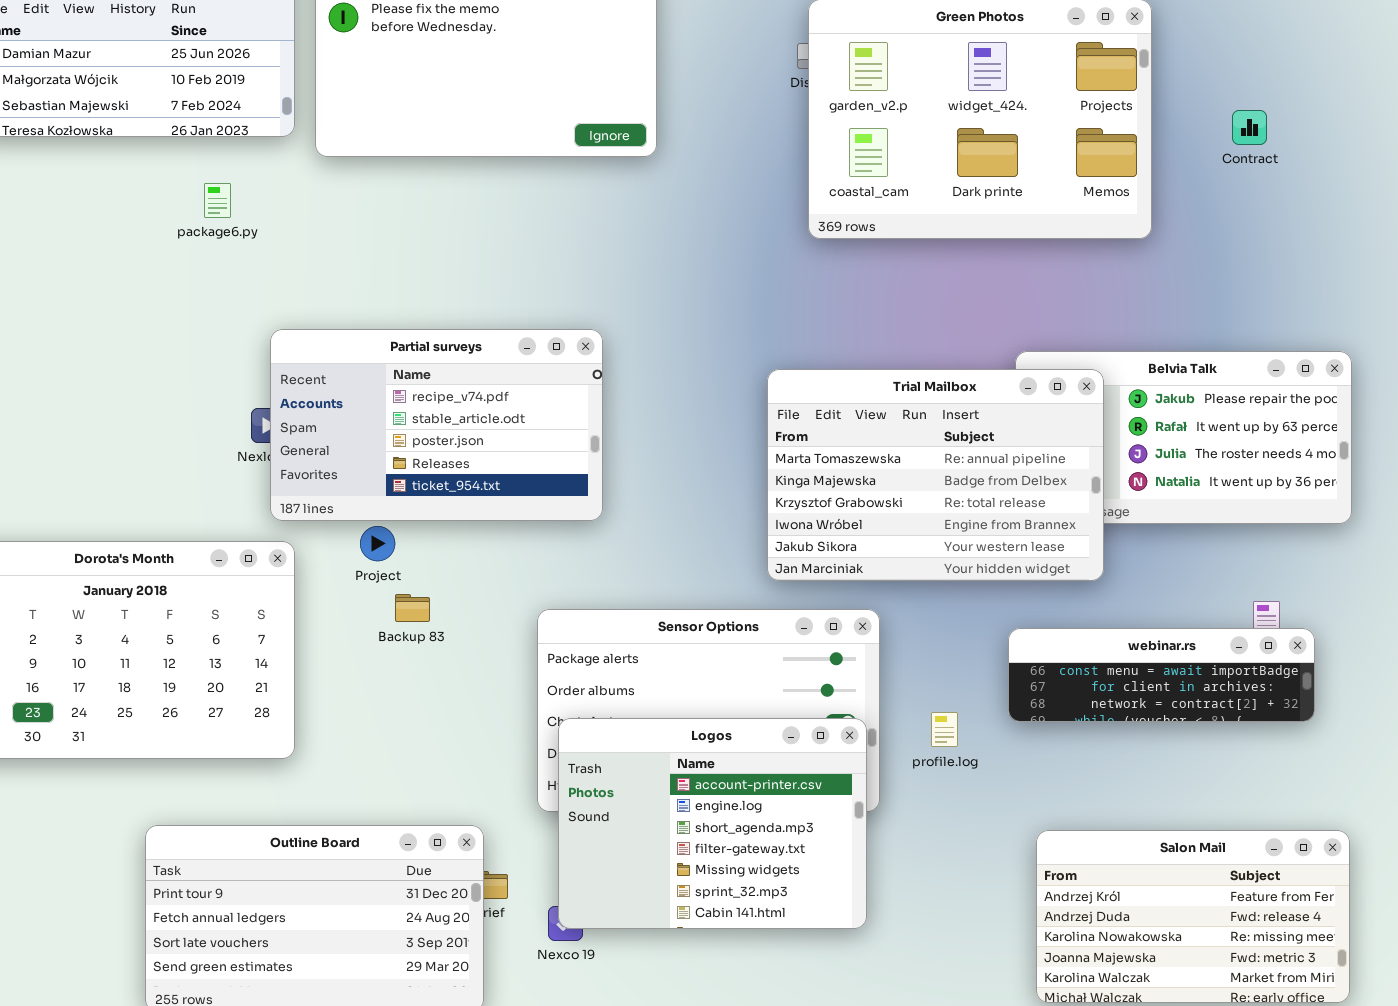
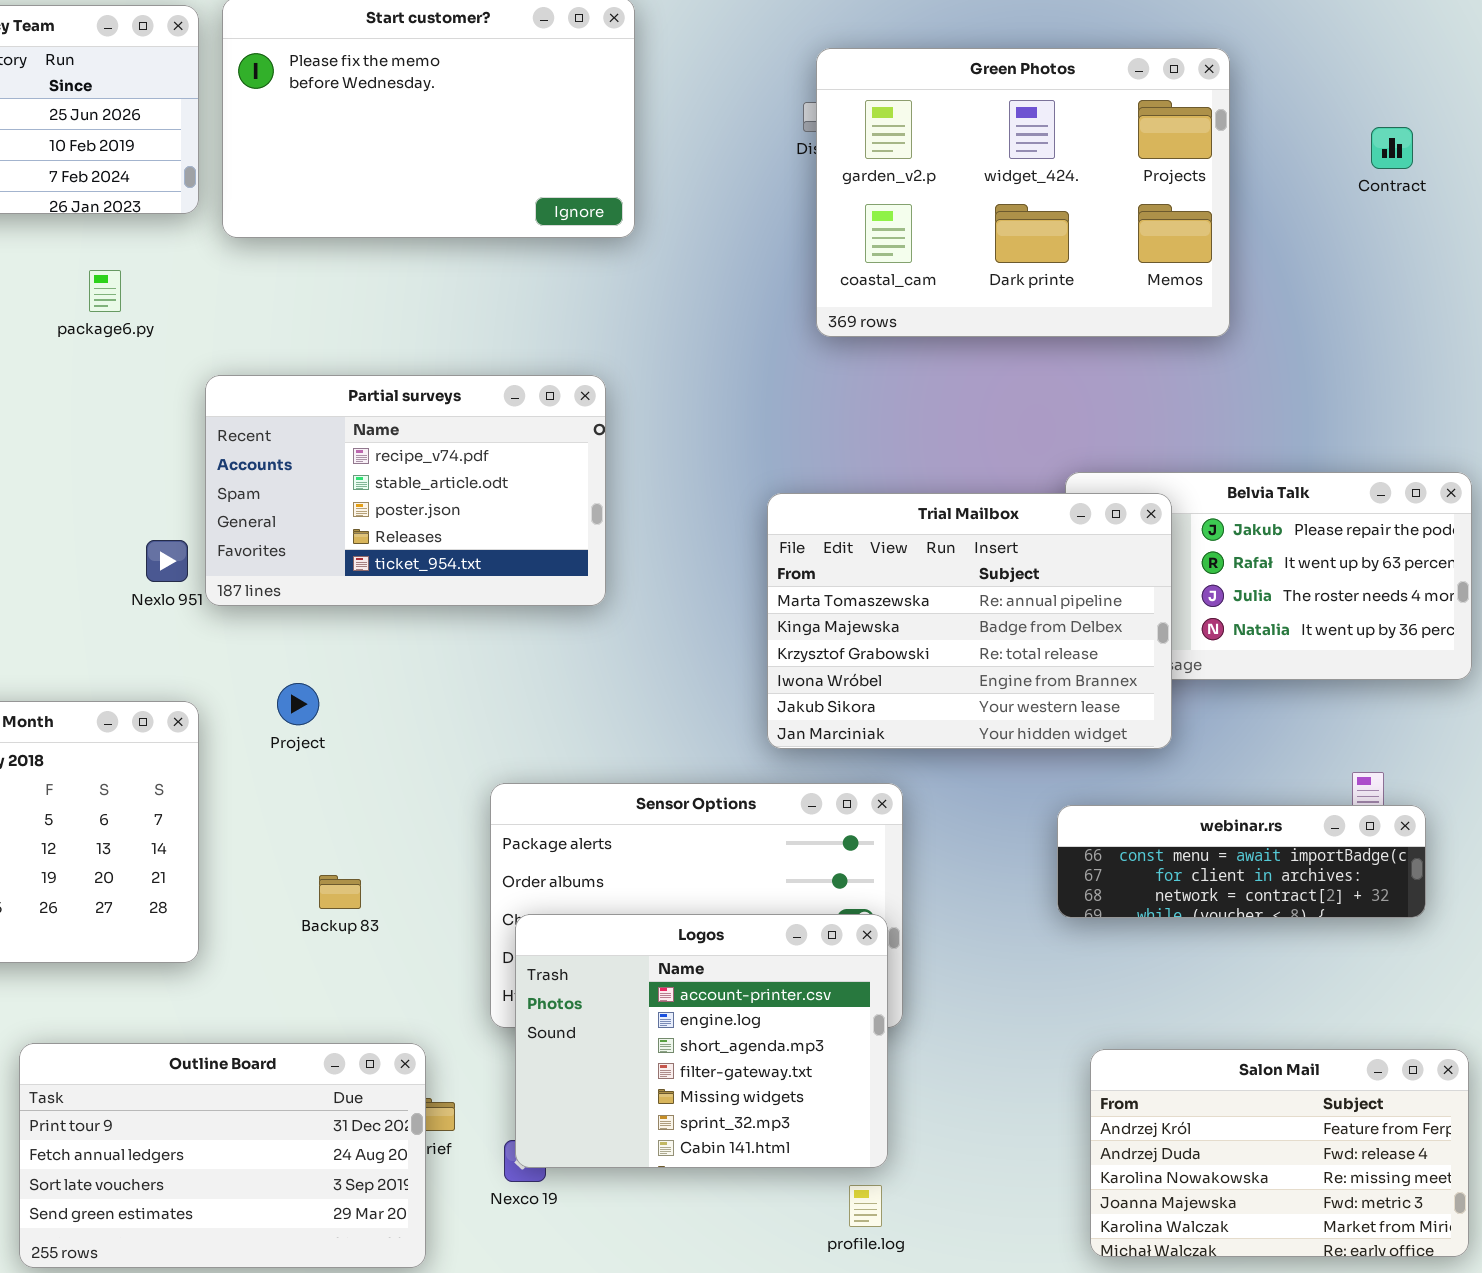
Contract: [1232,110,1267,145] -> [1371,127,1413,169], moved
Partial surveys: [270,329,603,521] -> [205,375,606,606], moved
Backup 83: [395,594,430,622] -> [319,875,361,909], moved
profile.log: [931,712,958,747] -> [849,1185,882,1227], moved

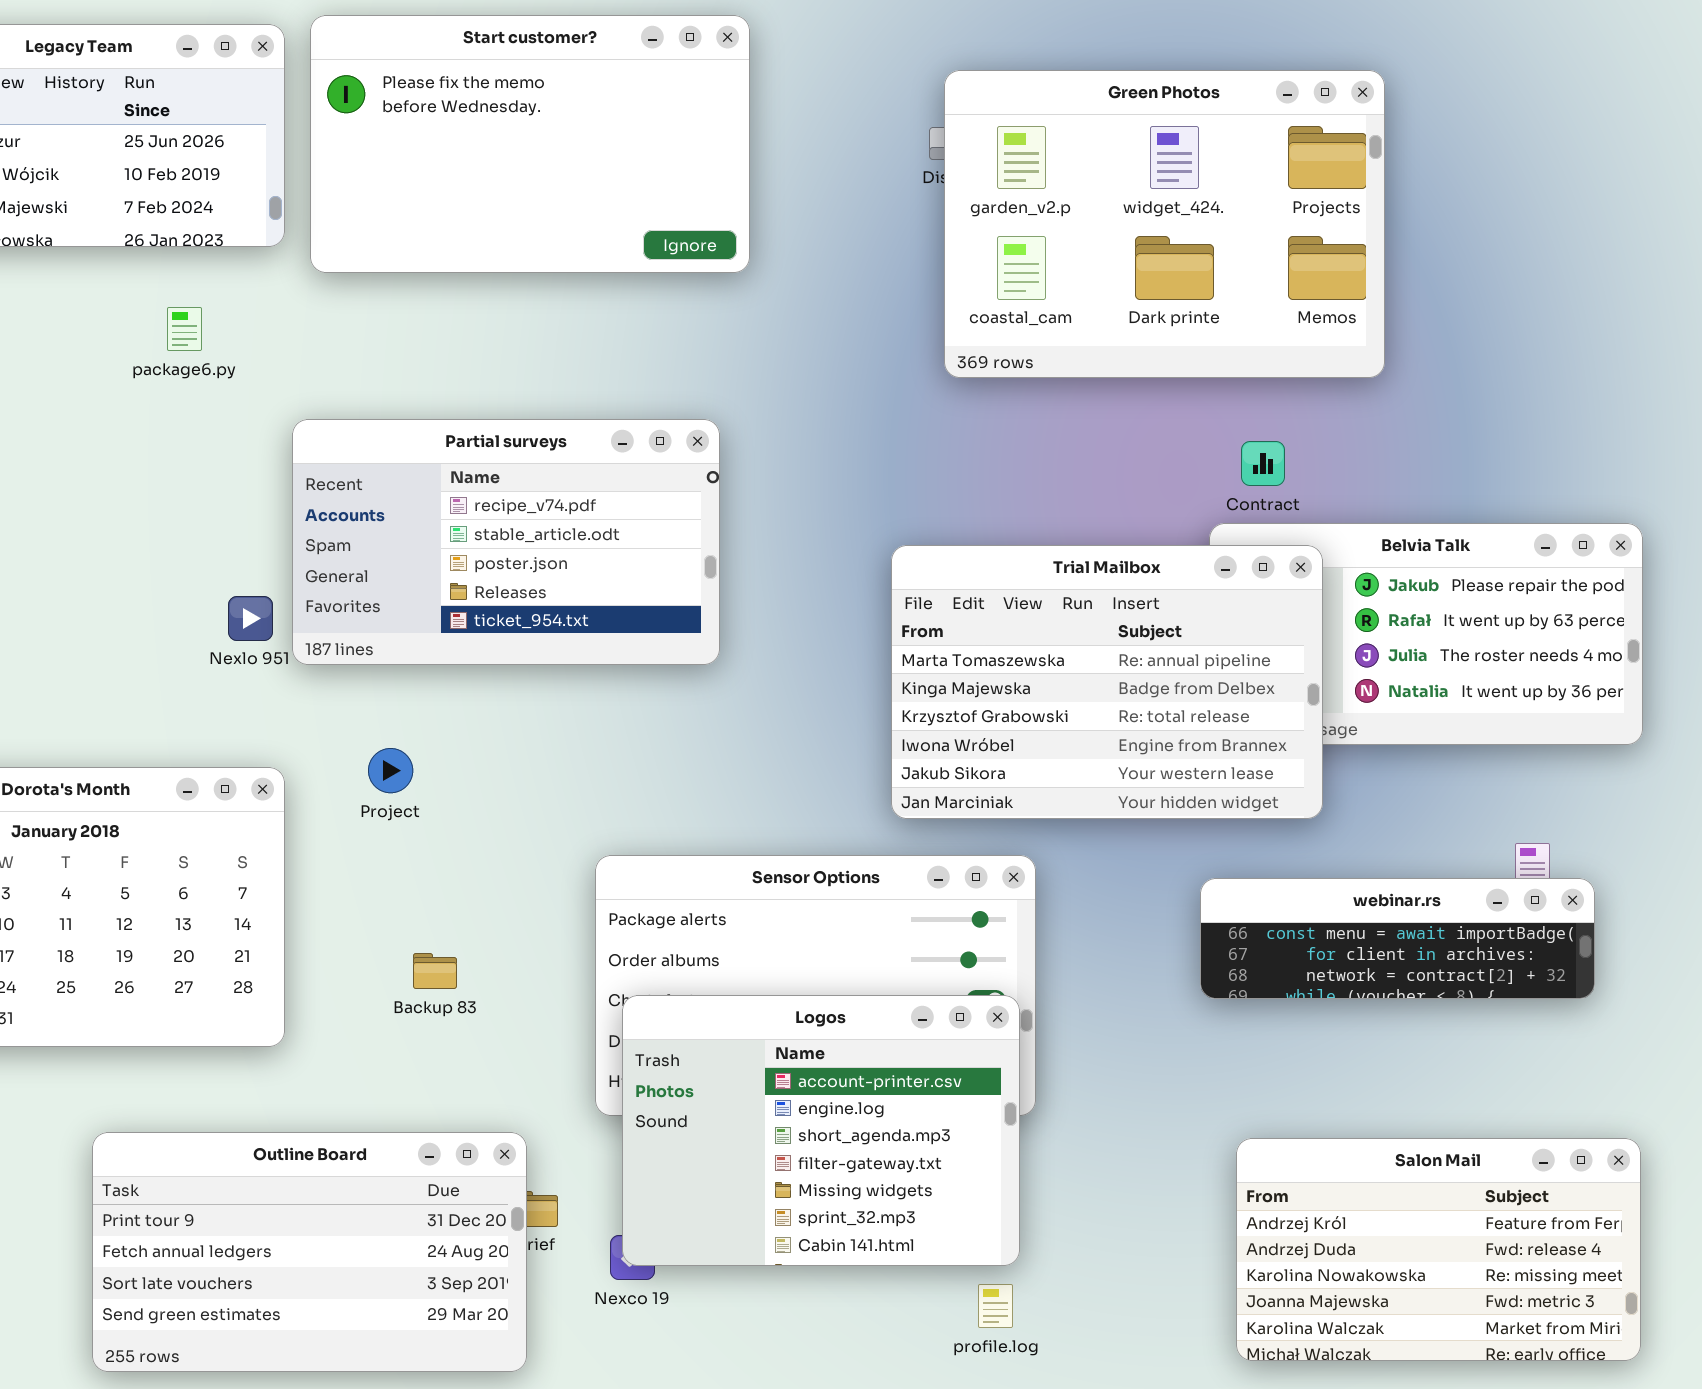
Contract: [1371,127,1413,169] -> [1241,441,1285,486], moved

